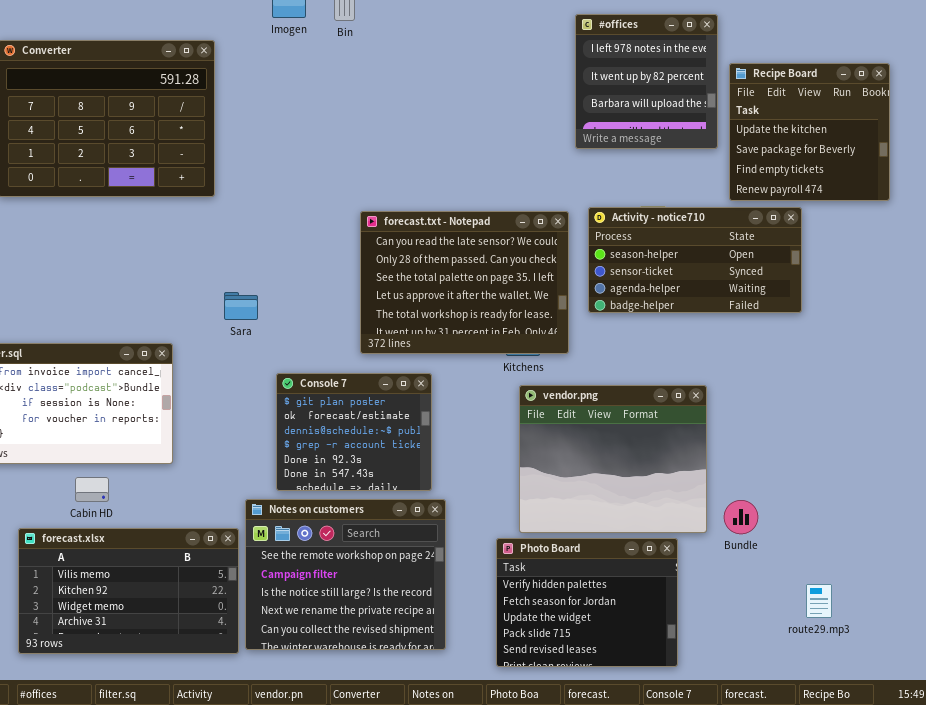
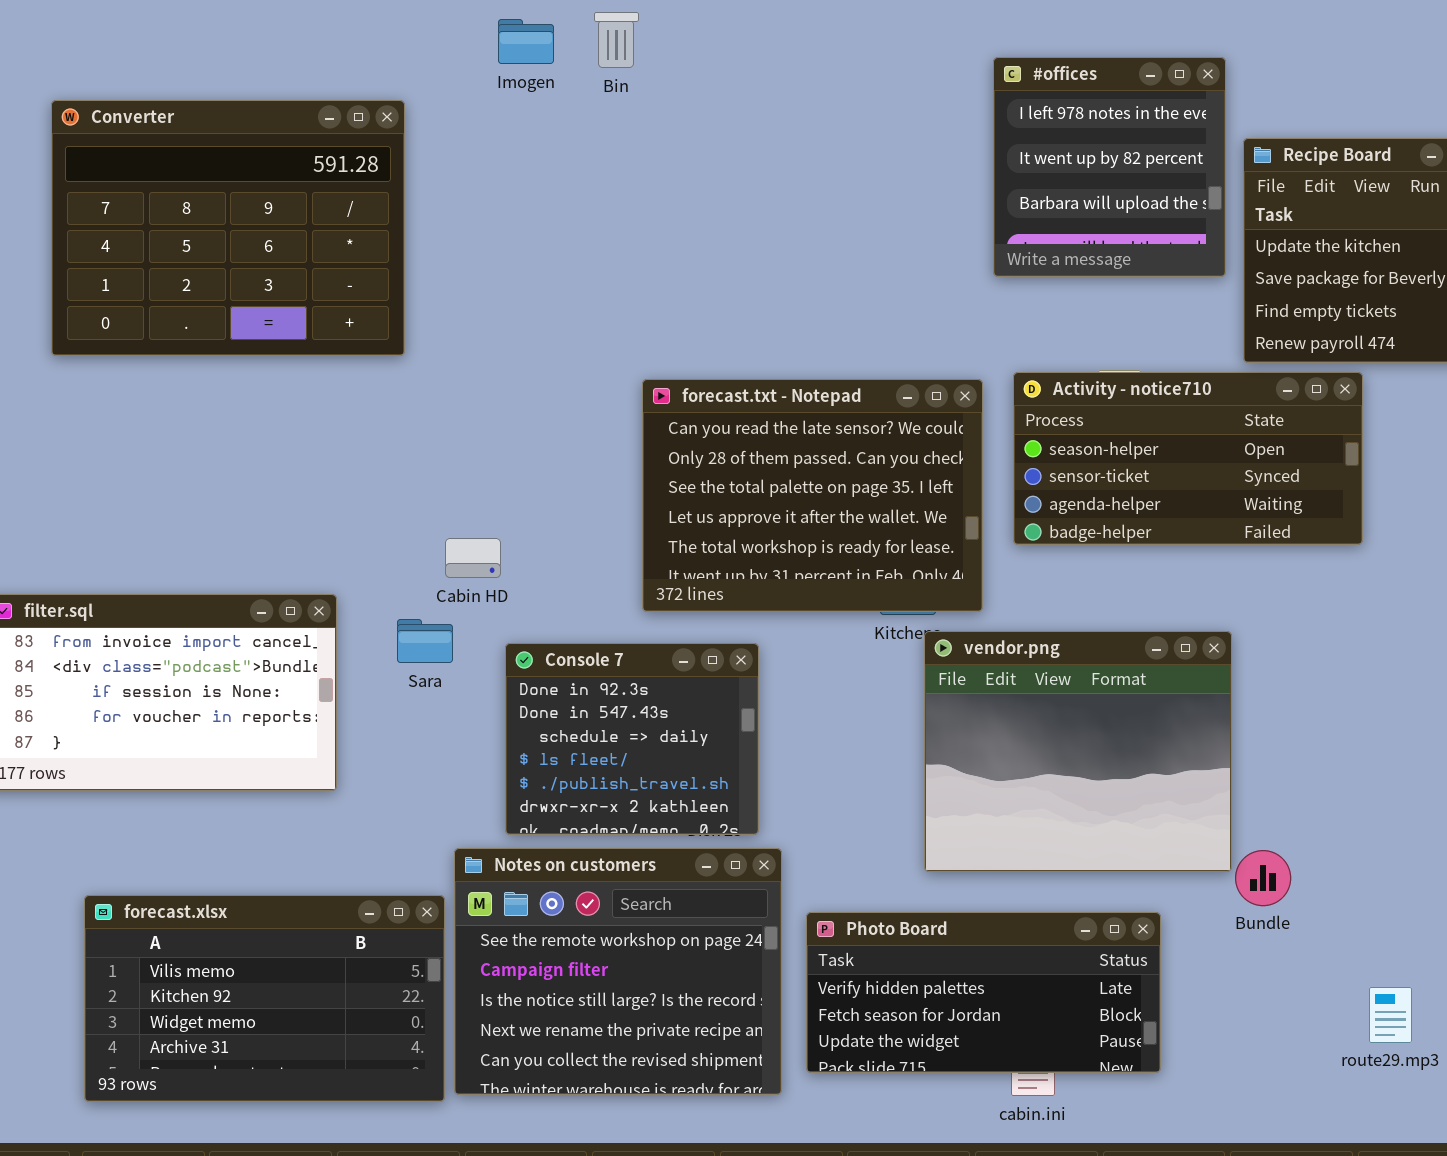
Sara: [224,292,258,320] -> [397,619,453,663], moved
Console 7: [276,373,432,491] -> [505,643,759,835], scrolled down 4 rows
vendor.png: [519,385,707,533] -> [924,631,1232,872], moved
Cabin HD: [75,477,109,502] -> [445,538,501,578], moved
Photo Board: [496,538,678,667] -> [806,912,1161,1073], resized

